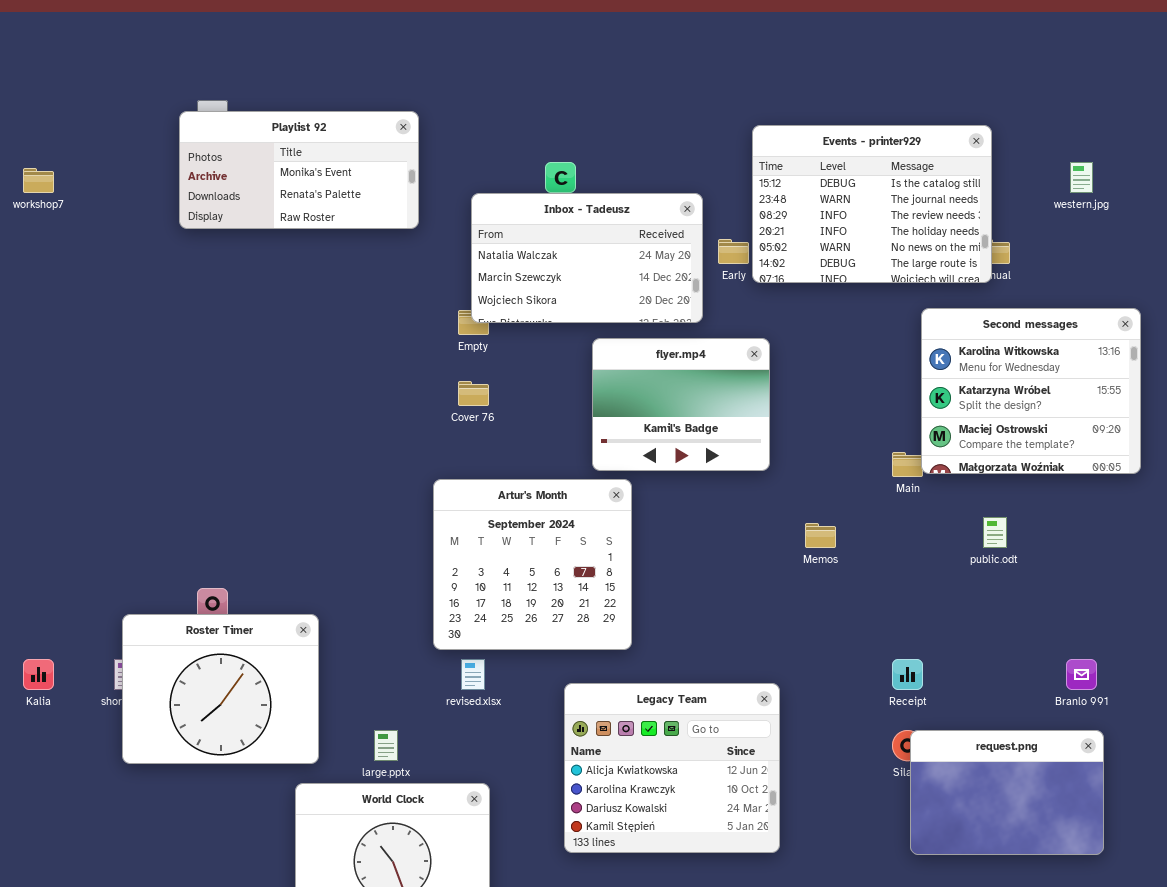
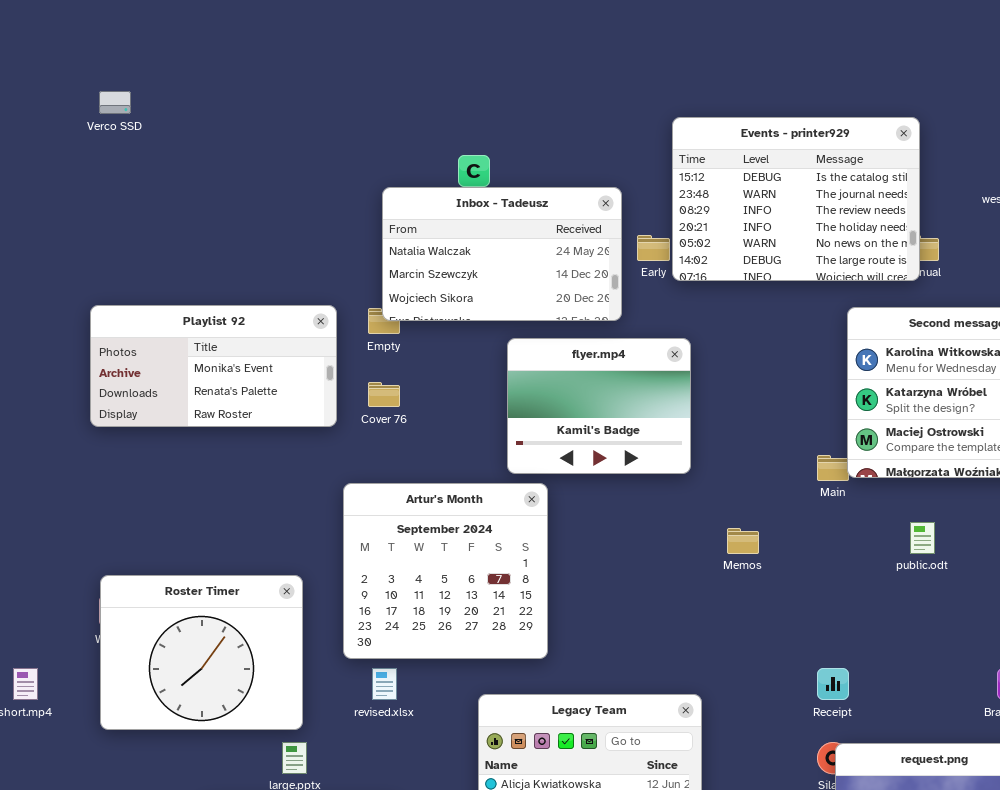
Playlist 92: [179,111,419,229] -> [90,305,337,427], moved
Roster Timer: [122,614,319,764] -> [100,575,303,730], moved

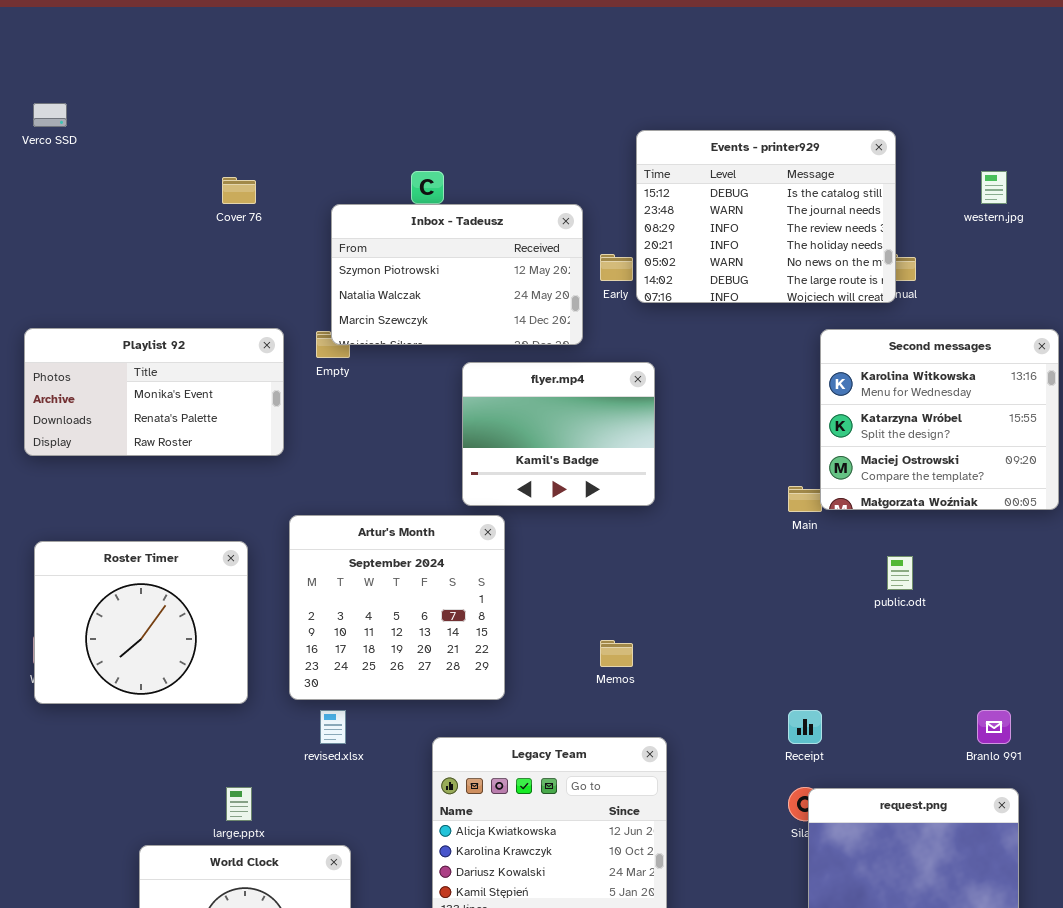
Inbox - Tadeusz: [382,187,622,321] -> [331,204,583,345], scrolled up 1 row
Cover 76: [368,382,400,407] -> [222,177,256,204], moved
Memos: [727,528,759,554] -> [600,640,633,667], moved
Roster Timer: [100,575,303,730] -> [34,541,248,704], moved

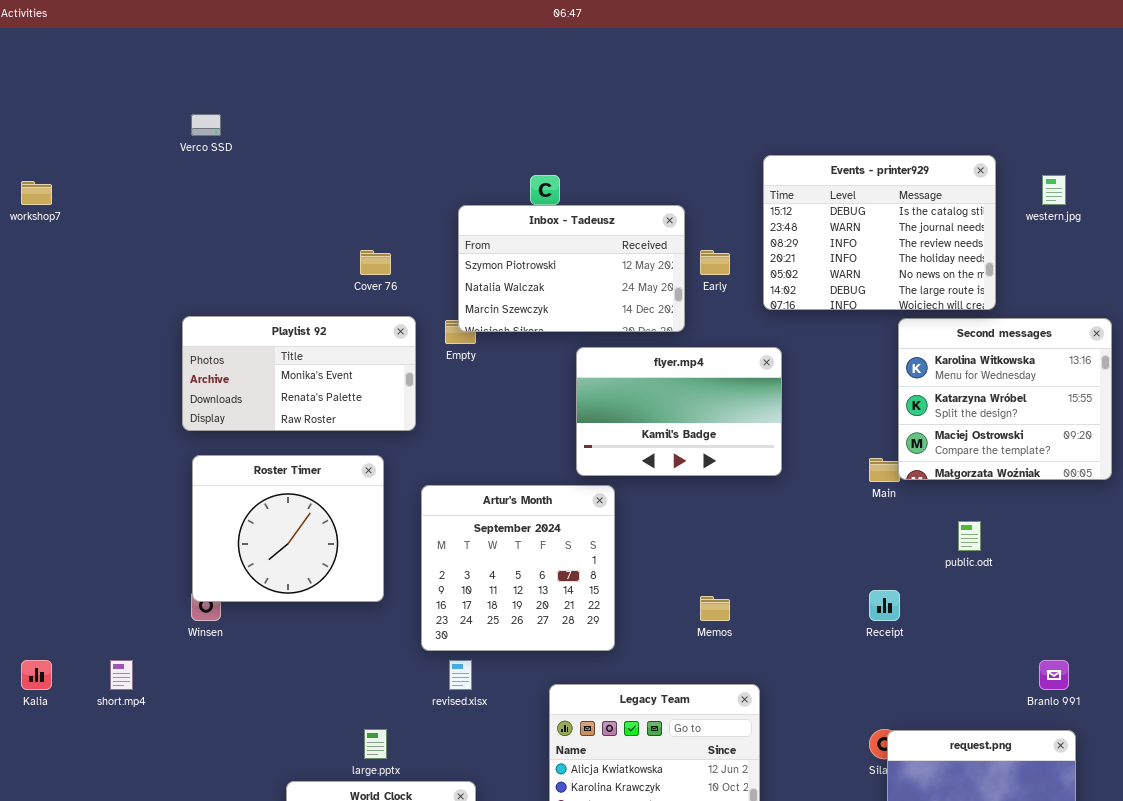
Events - printer929: [636,130,896,303] -> [763,155,996,310], moved
Cover 76: [222,177,256,204] -> [360,250,391,275], moved
flyer.mp4: [462,362,655,506] -> [576,347,782,476], resized
Roster Timer: [34,541,248,704] -> [192,455,384,602], moved
Receipt: [788,710,822,744] -> [869,590,900,621], moved

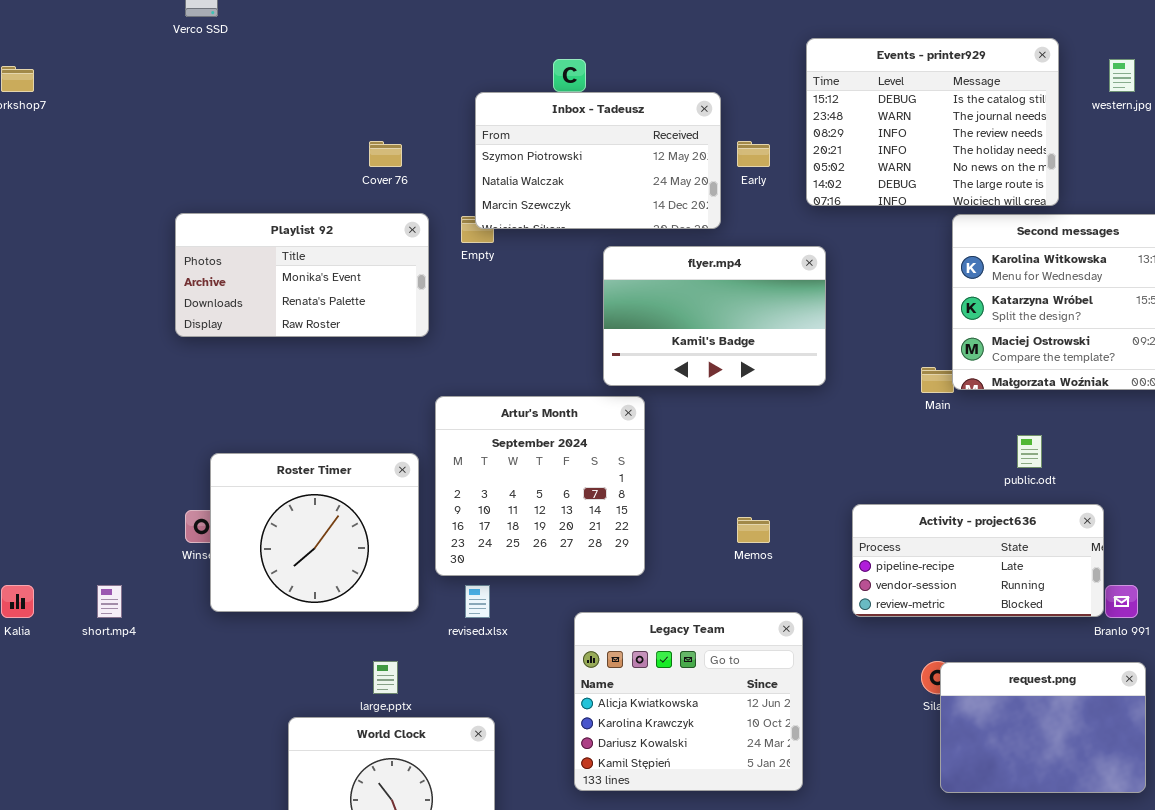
Roster Timer: [192,455,384,602] -> [210,453,419,612], moved
Activity - project636: none -> [852,504,1104,617], opened

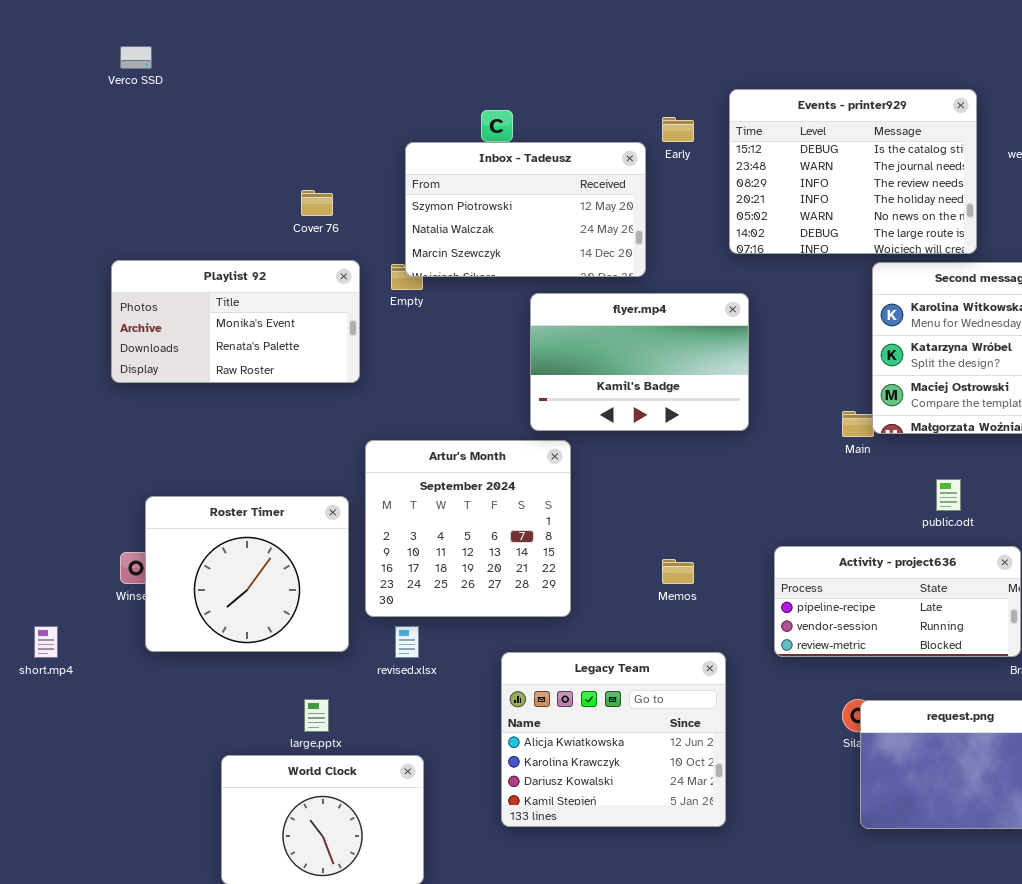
Early: [737,141,770,167] -> [662,117,694,142], moved

